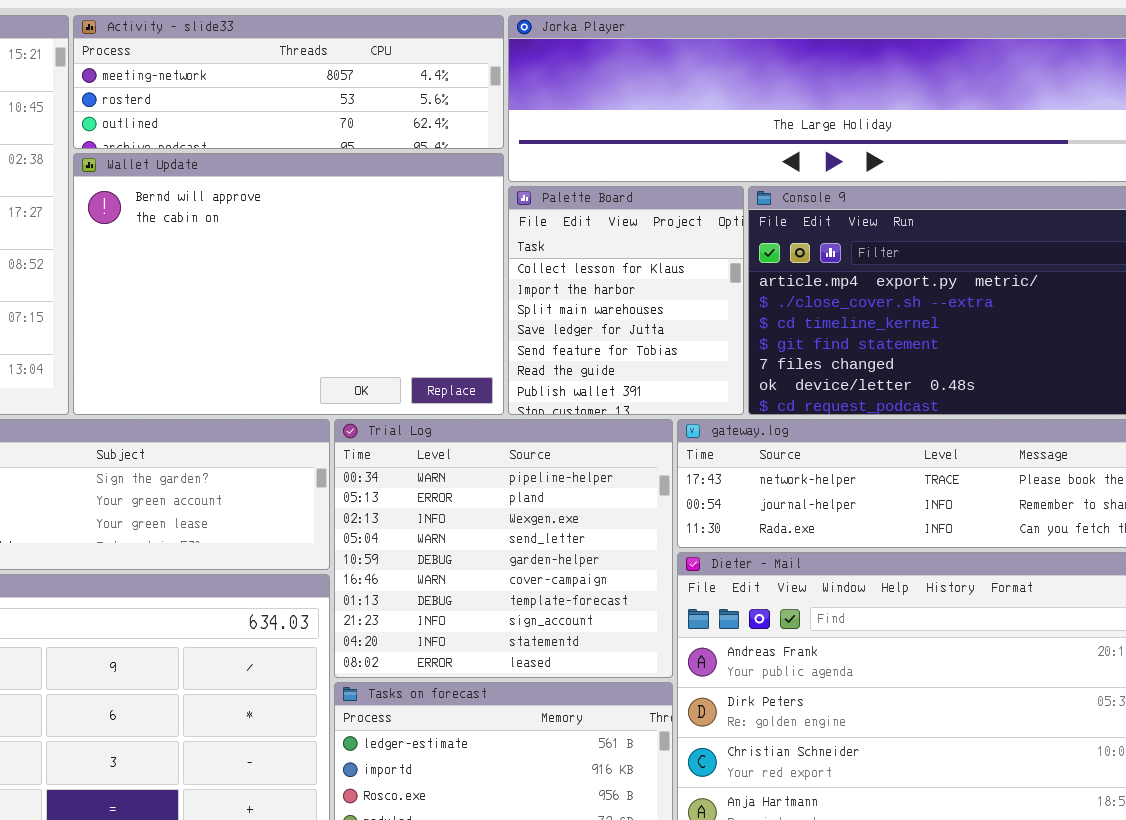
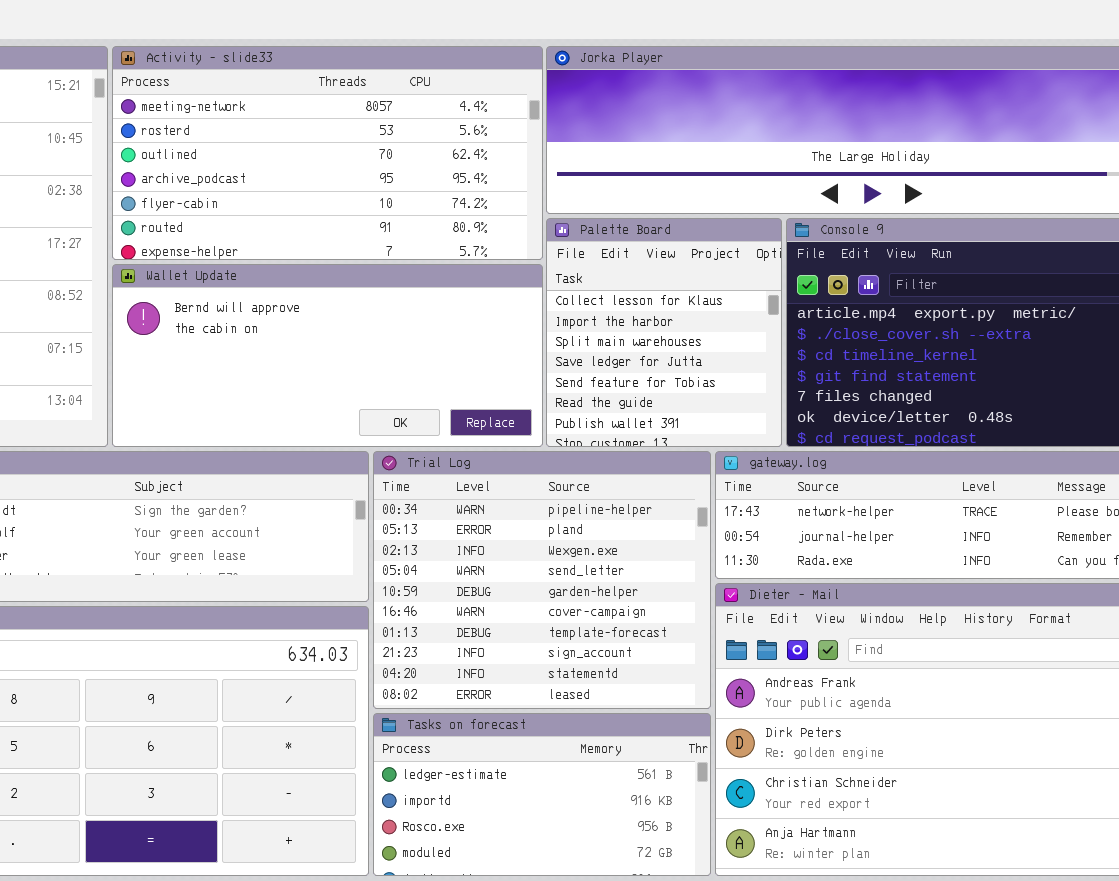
Activity - slide33: [73,15,504,149] -> [112,46,543,260], resized
Wallet Update: [73,153,504,415] -> [112,264,543,447], resized

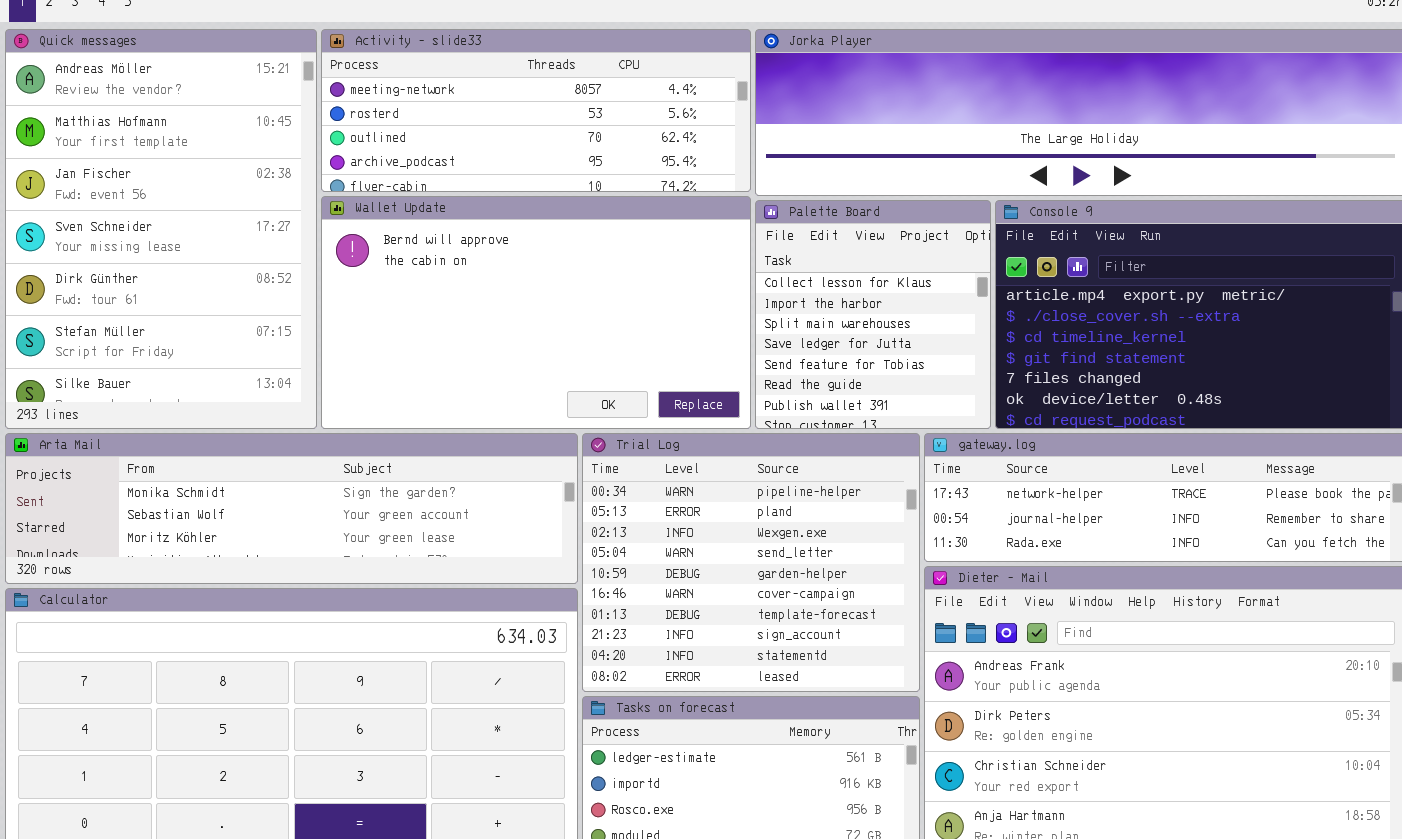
Activity - slide33: [112,46,543,260] -> [321,29,751,192], resized
Wallet Update: [112,264,543,447] -> [321,196,751,429], resized

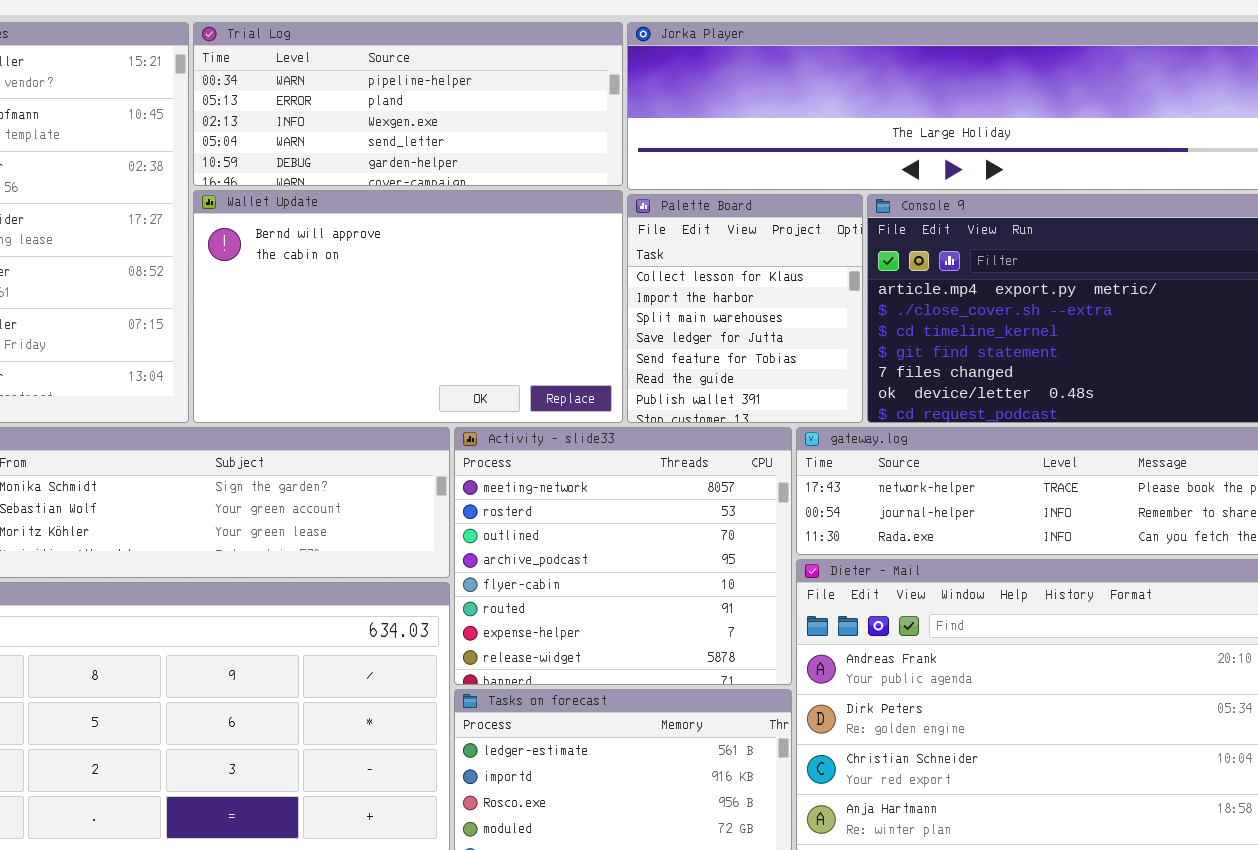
Activity - slide33: [321,29,751,192] -> [454,427,792,685], moved, resized
Trial Log: [582,433,920,692] -> [193,22,623,186], moved, resized

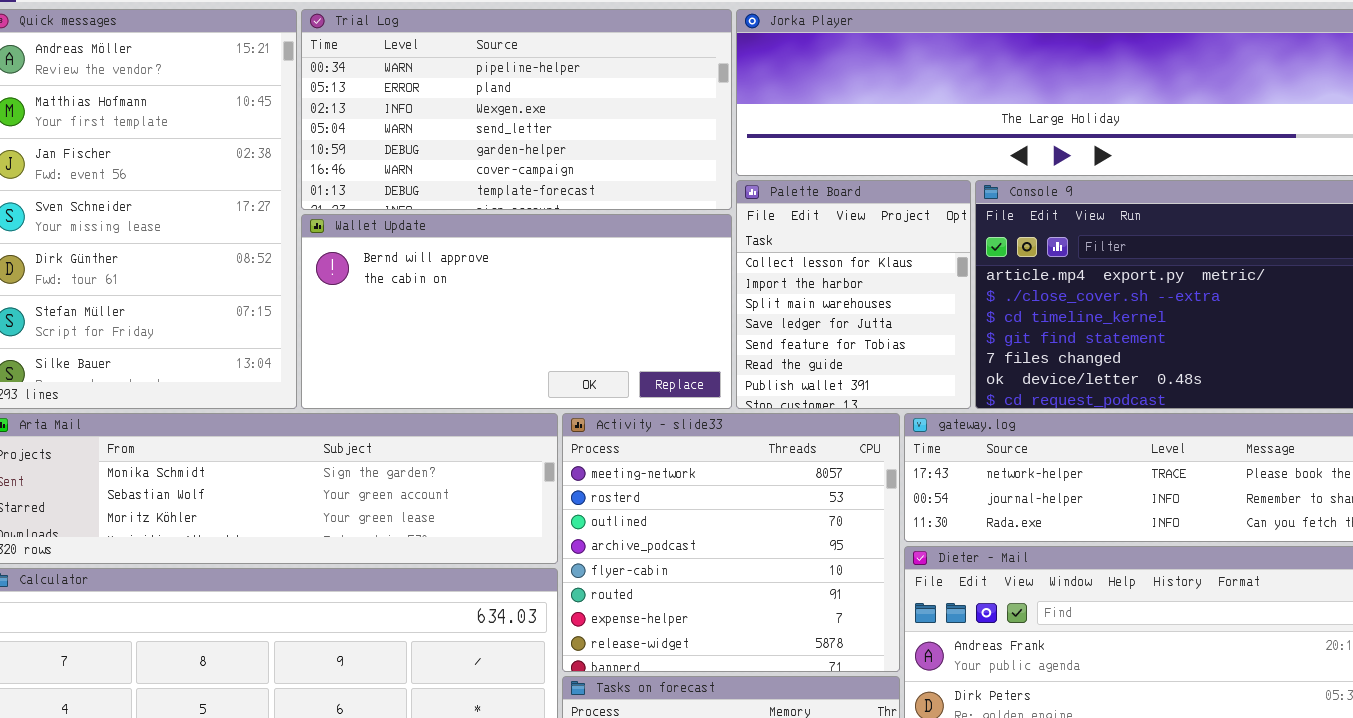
Trial Log: [193,22,623,186] -> [301,9,732,210], resized
Wallet Update: [193,190,623,423] -> [301,214,732,409], resized

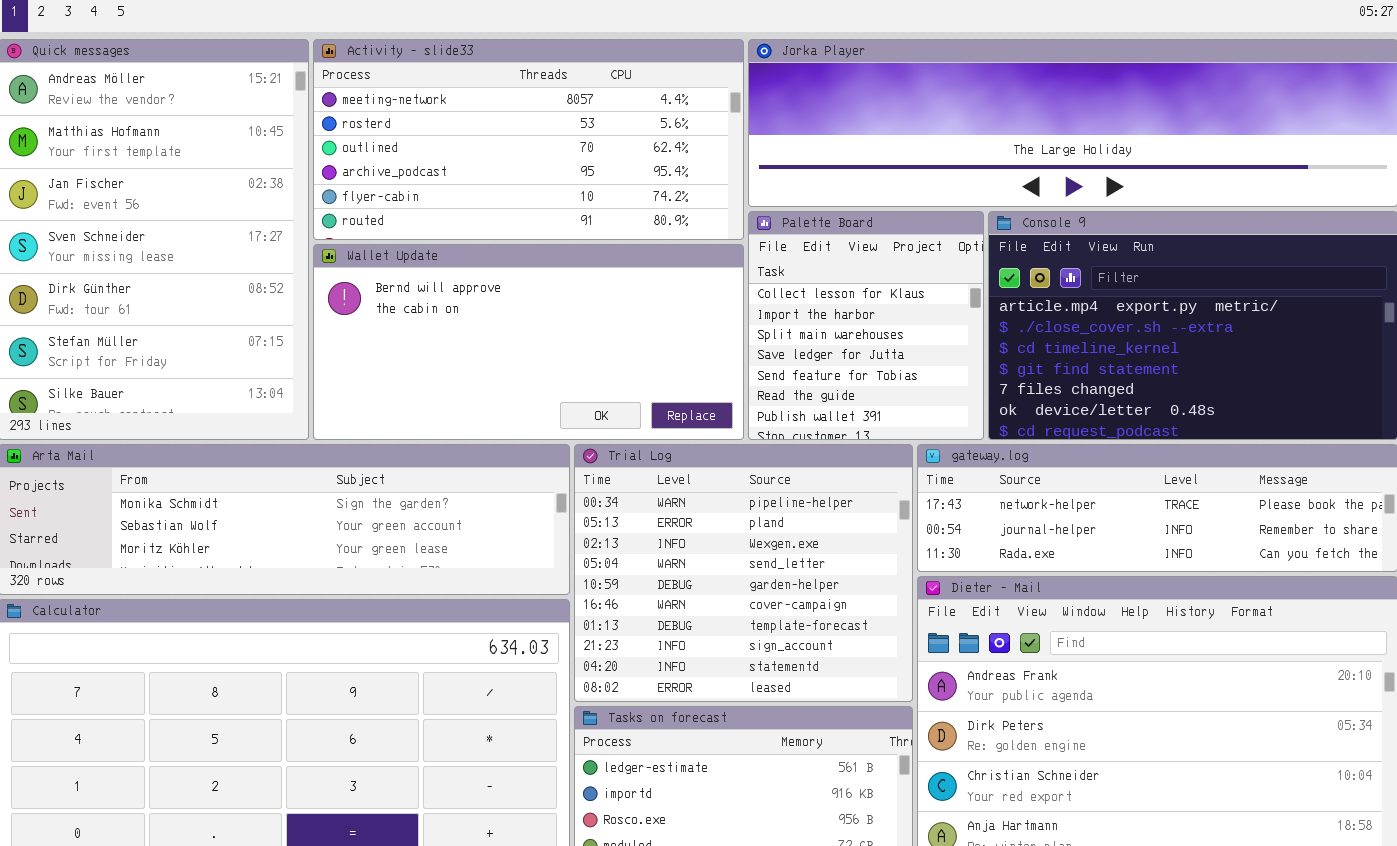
Trial Log: [301,9,732,210] -> [574,444,913,702], moved, resized
Activity - slide33: [562,413,900,672] -> [313,39,744,240], moved, resized

